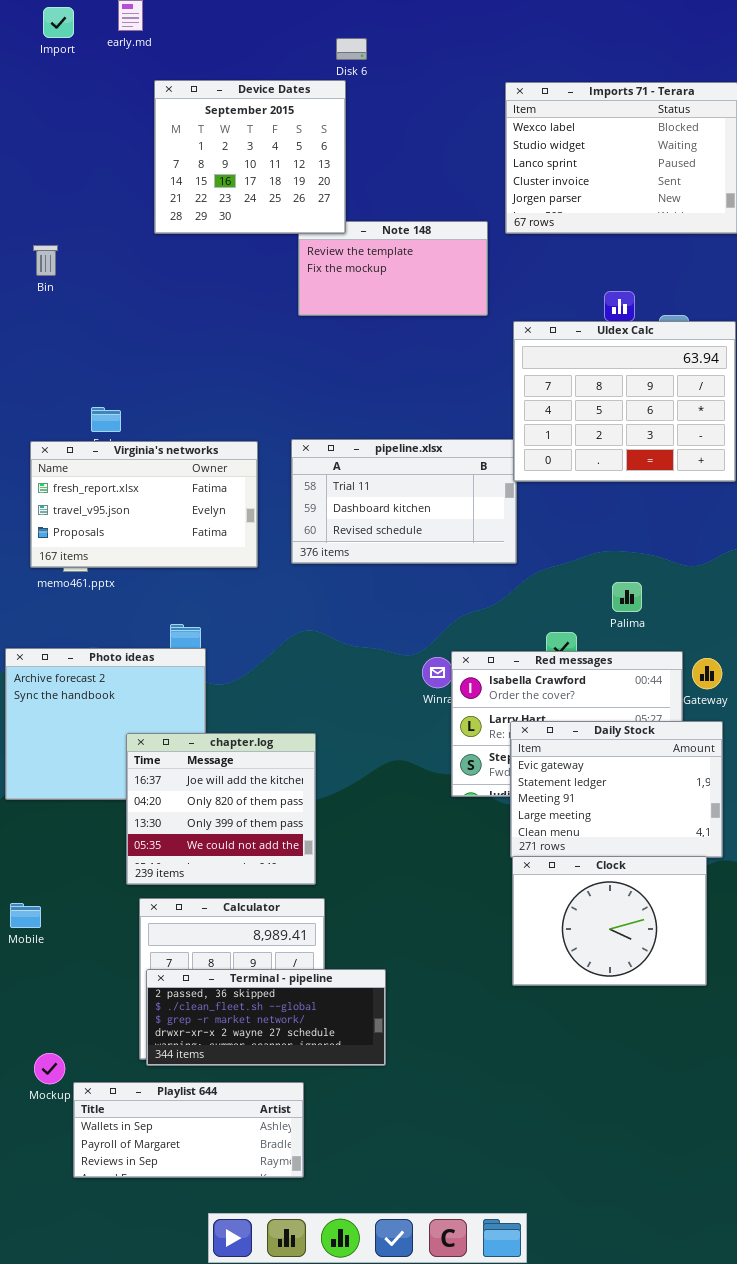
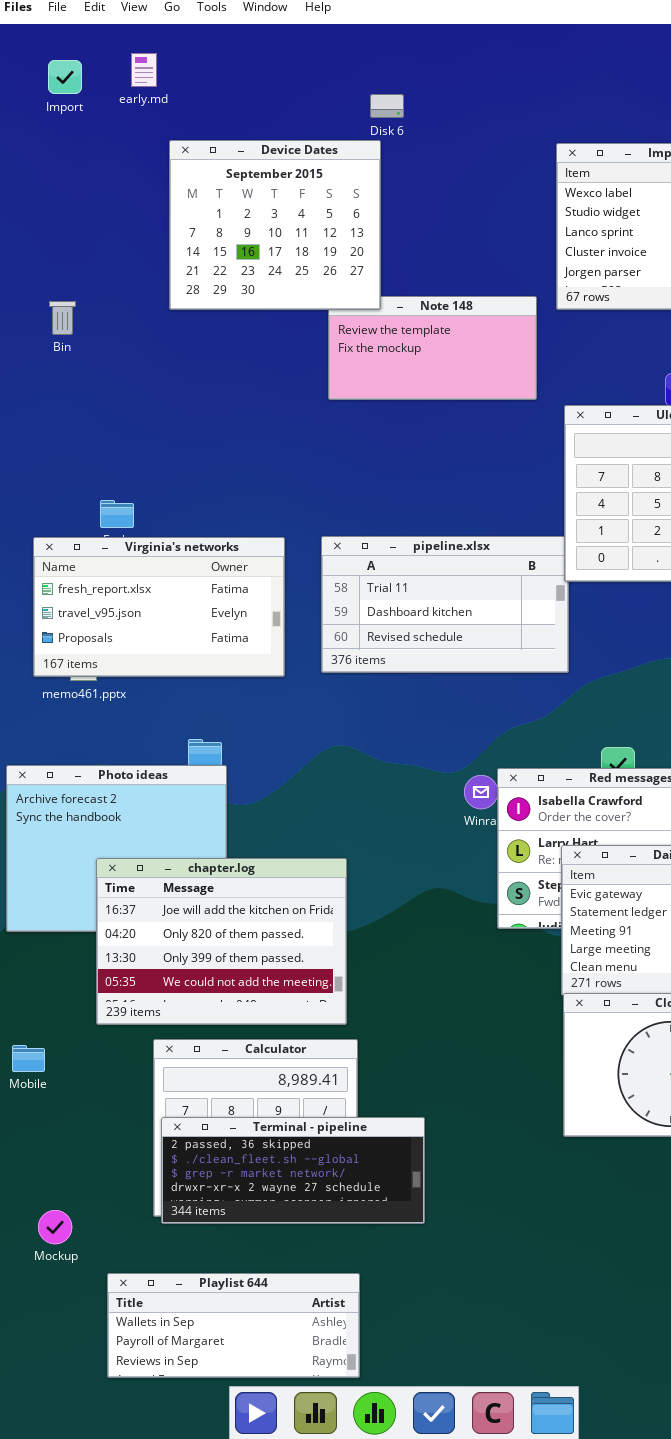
Bin: [33,245,58,276] -> [49,301,76,335], moved
chapter.log: [126,733,316,885] -> [96,858,347,1025], resized
Playlist 644: [73,1082,304,1178] -> [107,1273,360,1378], moved

